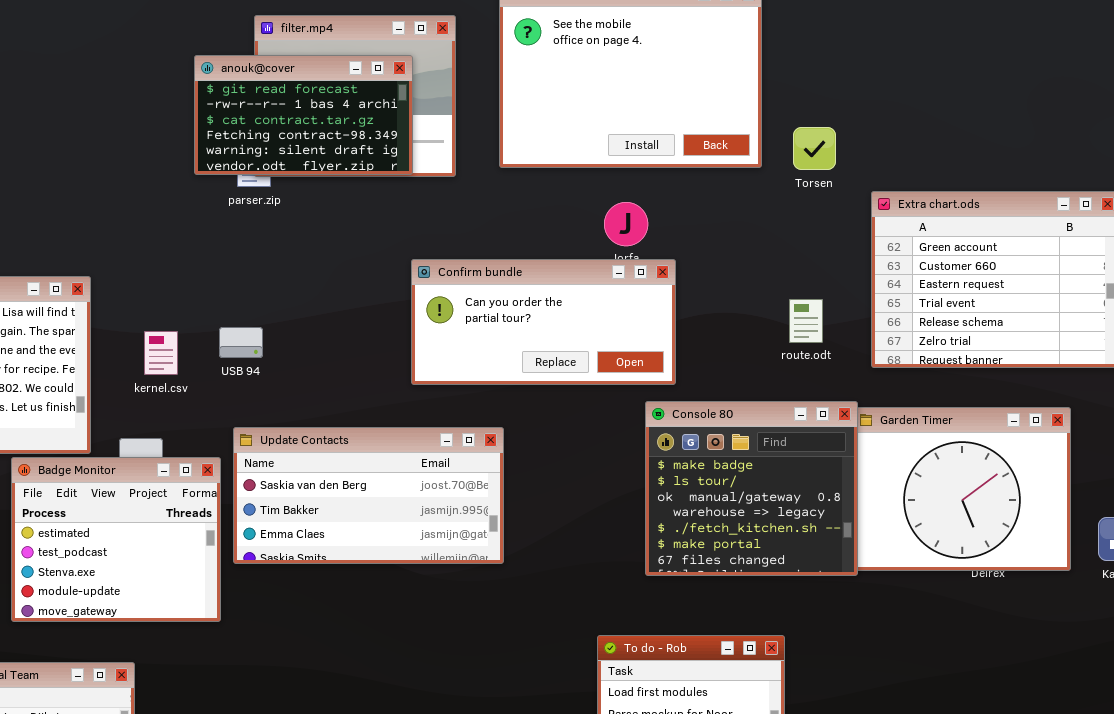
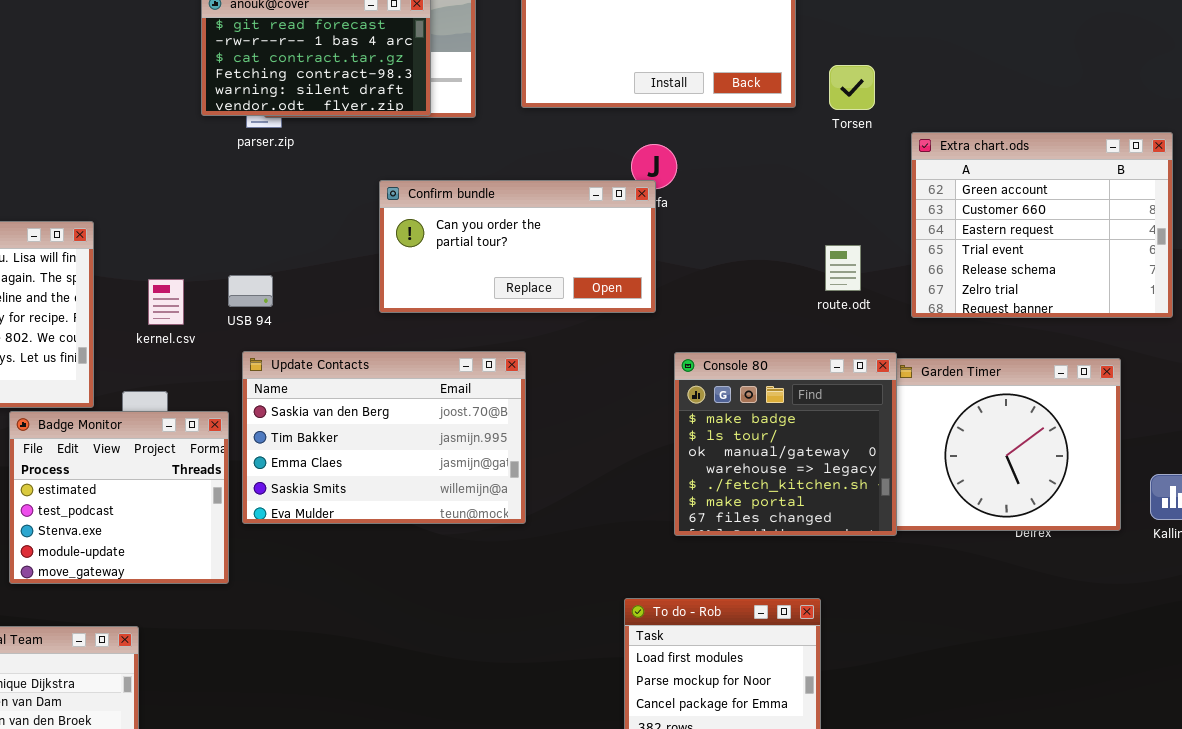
Confirm bundle: [411,259,676,385] -> [379,180,656,313], moved
Update Contacts: [233,427,504,564] -> [242,351,526,524], resized

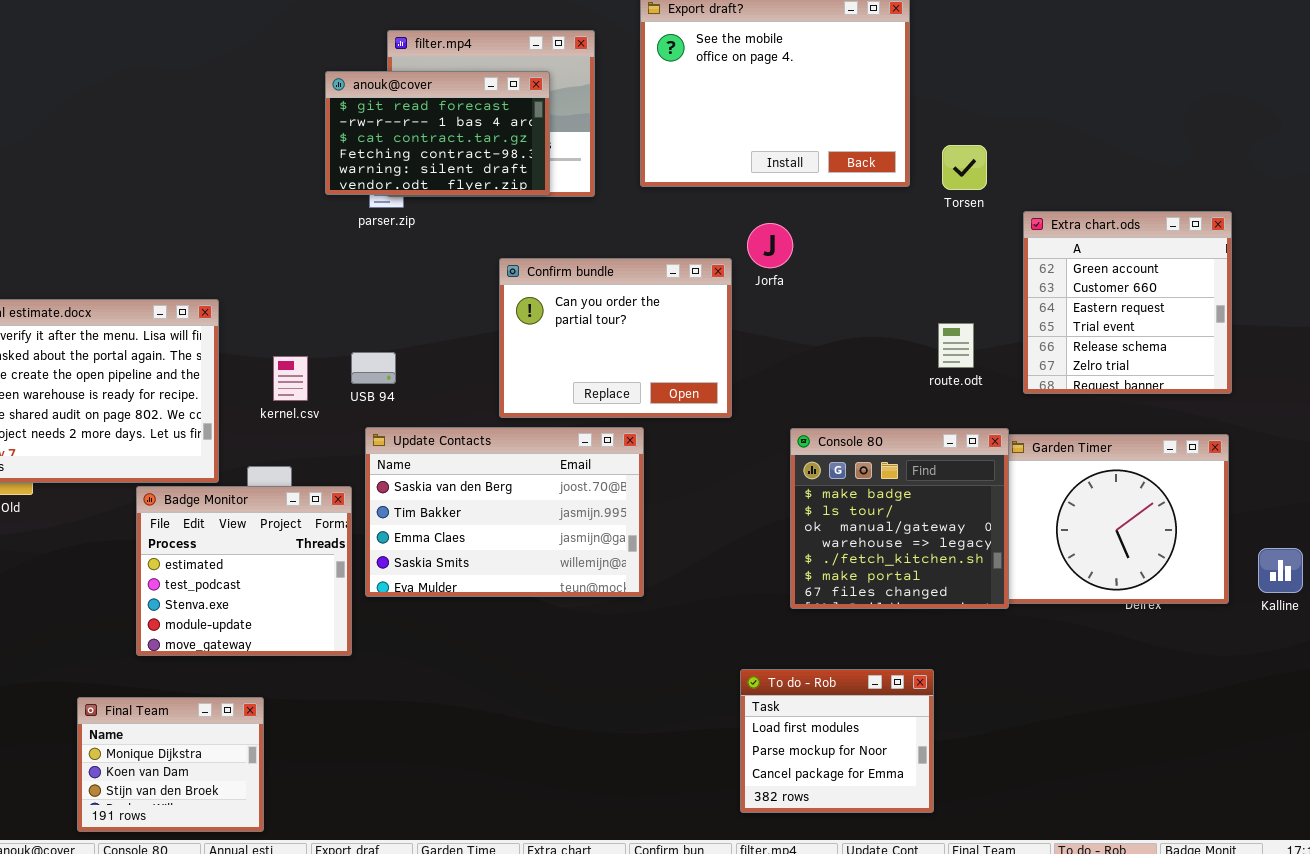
Extra chart.ods: [911,132,1173,318] -> [1023,211,1232,394], resized
Confirm bundle: [379,180,656,313] -> [499,258,732,418], resized

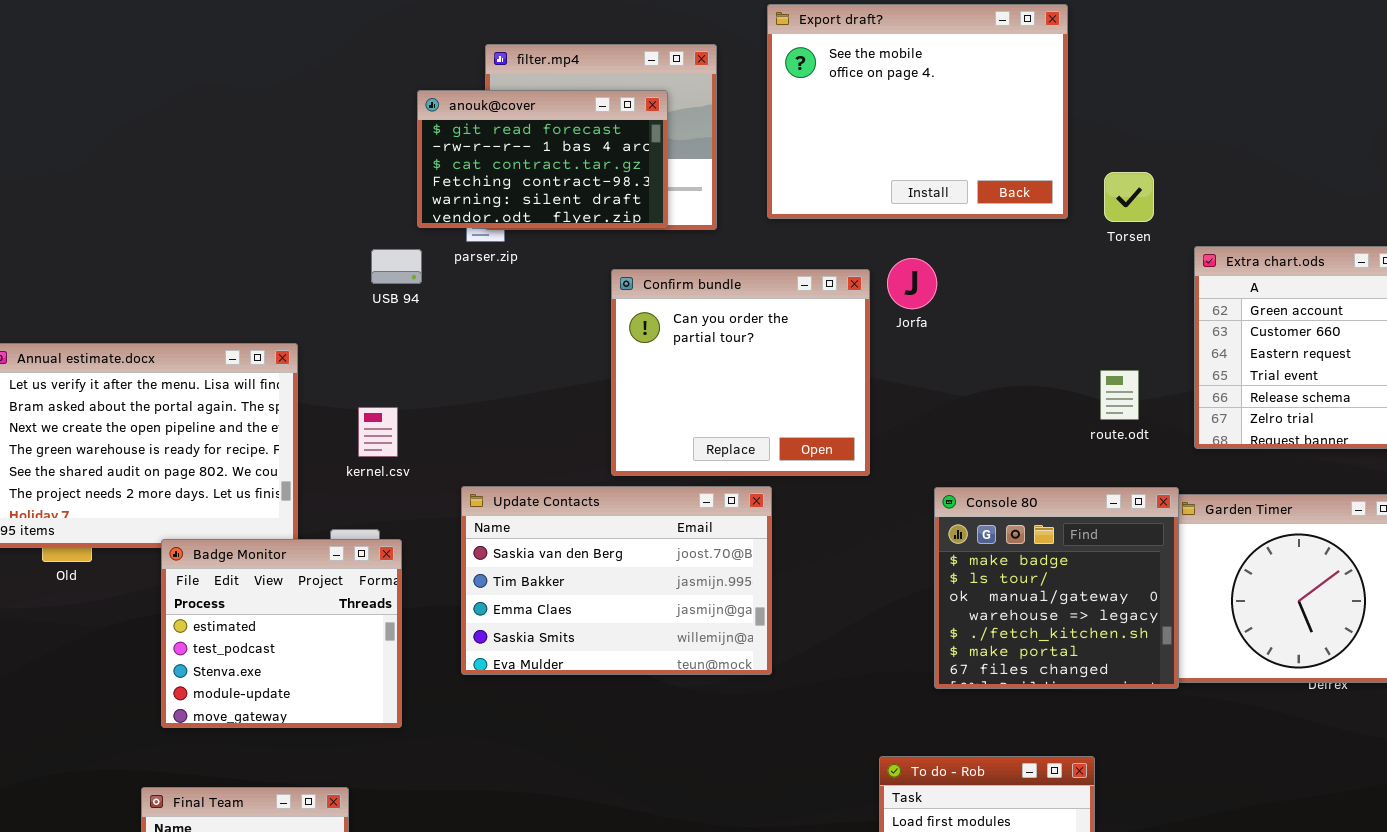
Confirm bundle: [499,258,732,418] -> [611,269,870,476], resized
USB 94: [351,352,396,384] -> [371,249,422,284], moved
Badge Monitor: [136,486,352,656] -> [161,539,402,728], moved

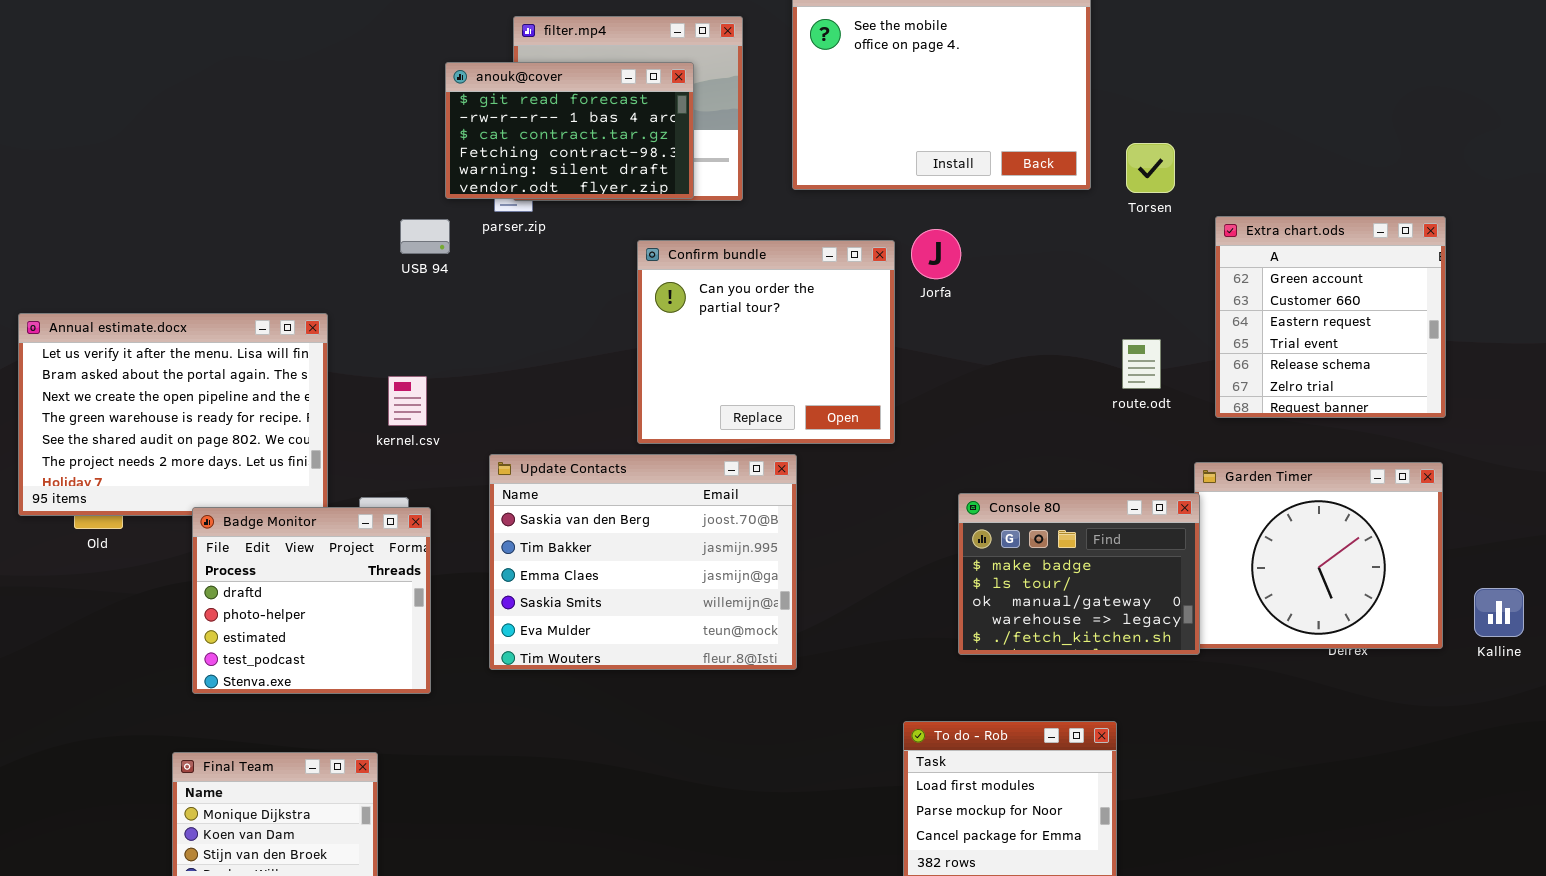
Update Contacts: [461,486,772,675] -> [489,454,797,670], resized
Console 80: [934,487,1179,689] -> [958,493,1200,655], resized
Badge Monitor: [161,539,402,728] -> [192,507,431,694], scrolled up 2 rows

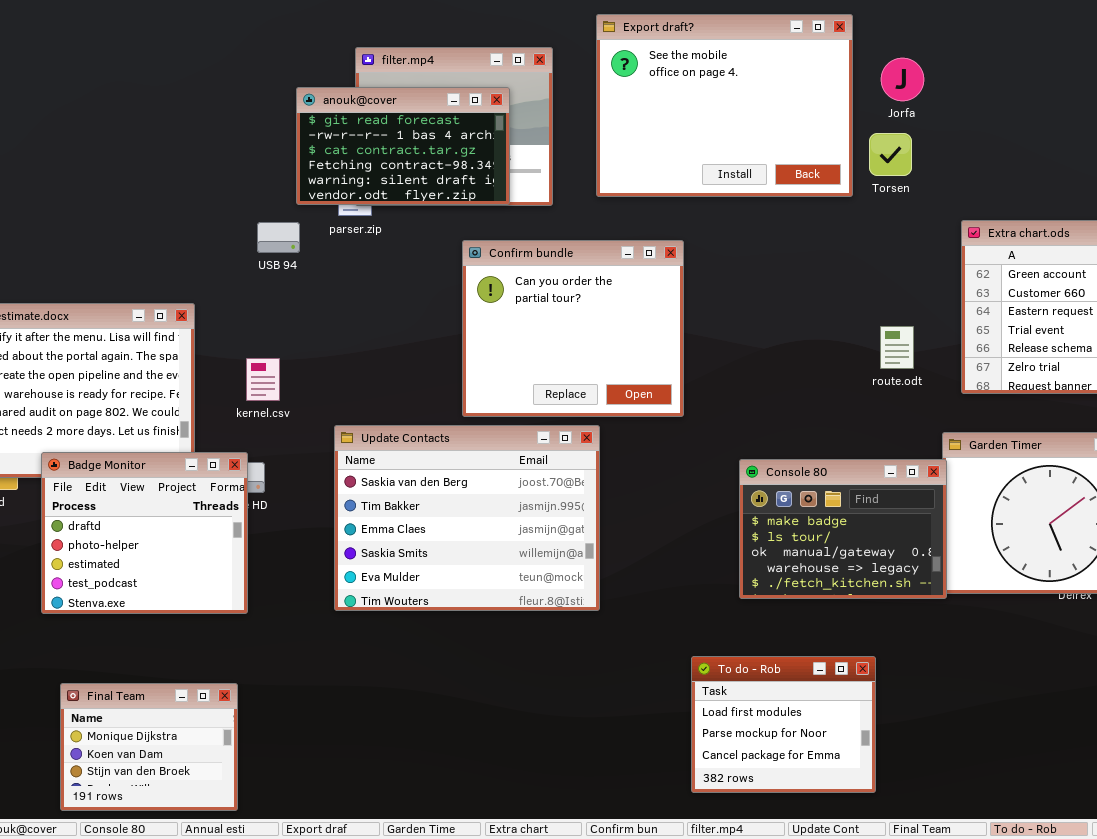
Torsen: [1126,143,1175,193] -> [869,133,912,176], moved
Jorfa: [911,229,961,279] -> [881,58,924,101], moved
Badge Monitor: [192,507,431,694] -> [41,452,248,614], moved

